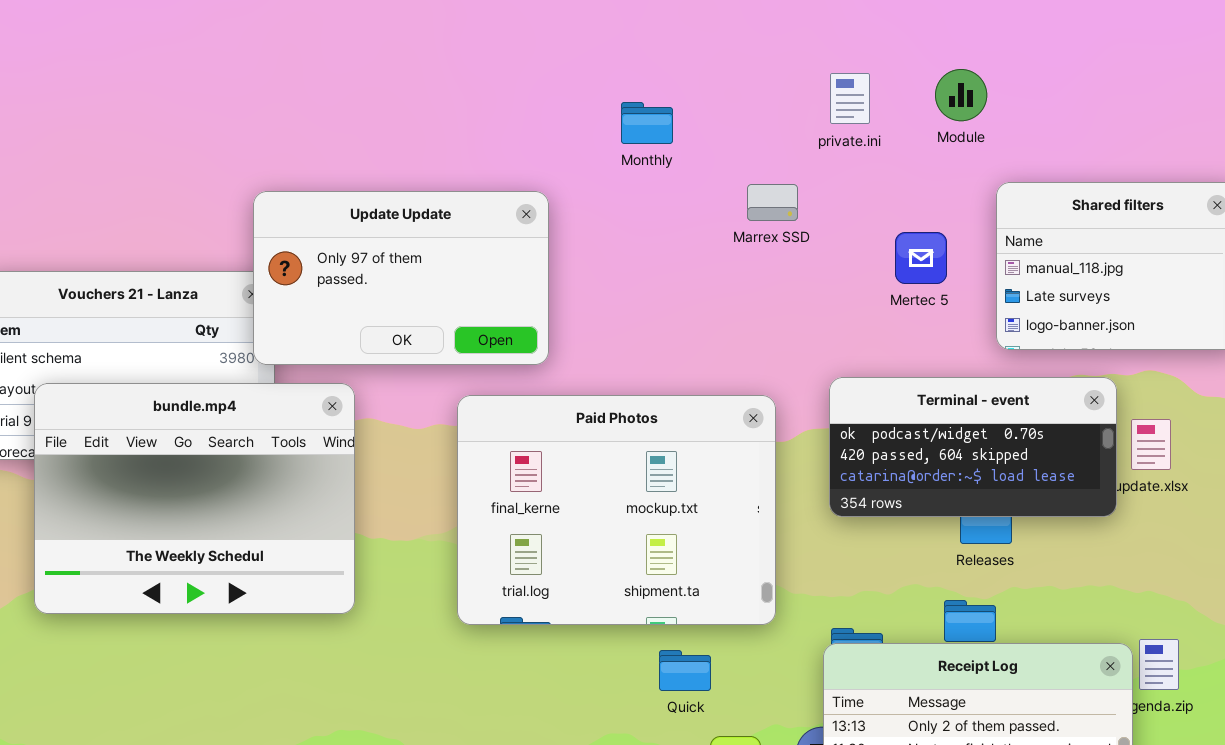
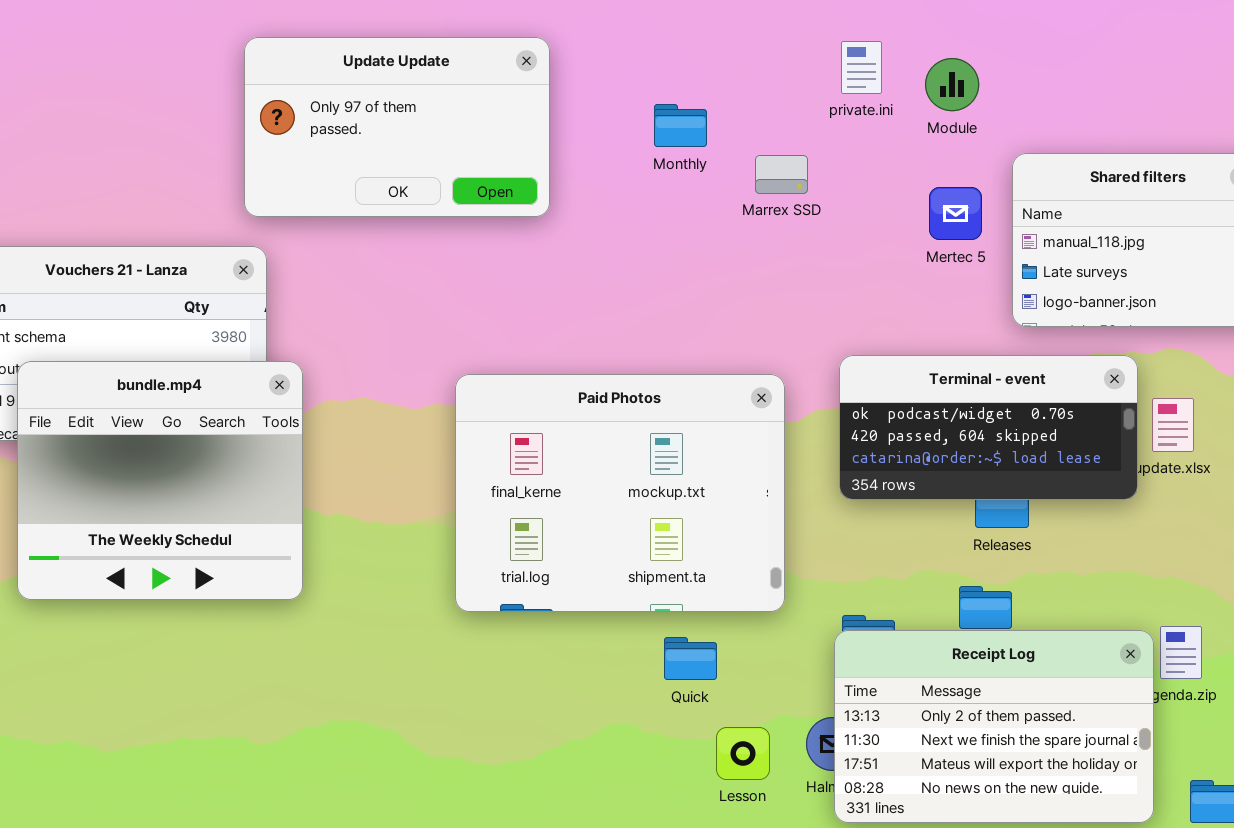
Module: [935,69,987,121] -> [925,58,979,111], moved
Monthly: [621,102,673,144] -> [654,104,707,147], moved
Update Update: [253,191,549,365] -> [244,37,550,217], moved
Mertec 5: [895,232,947,284] -> [929,187,982,240], moved
bundle.mp4: [34,383,355,614] -> [17,361,303,600], resized

